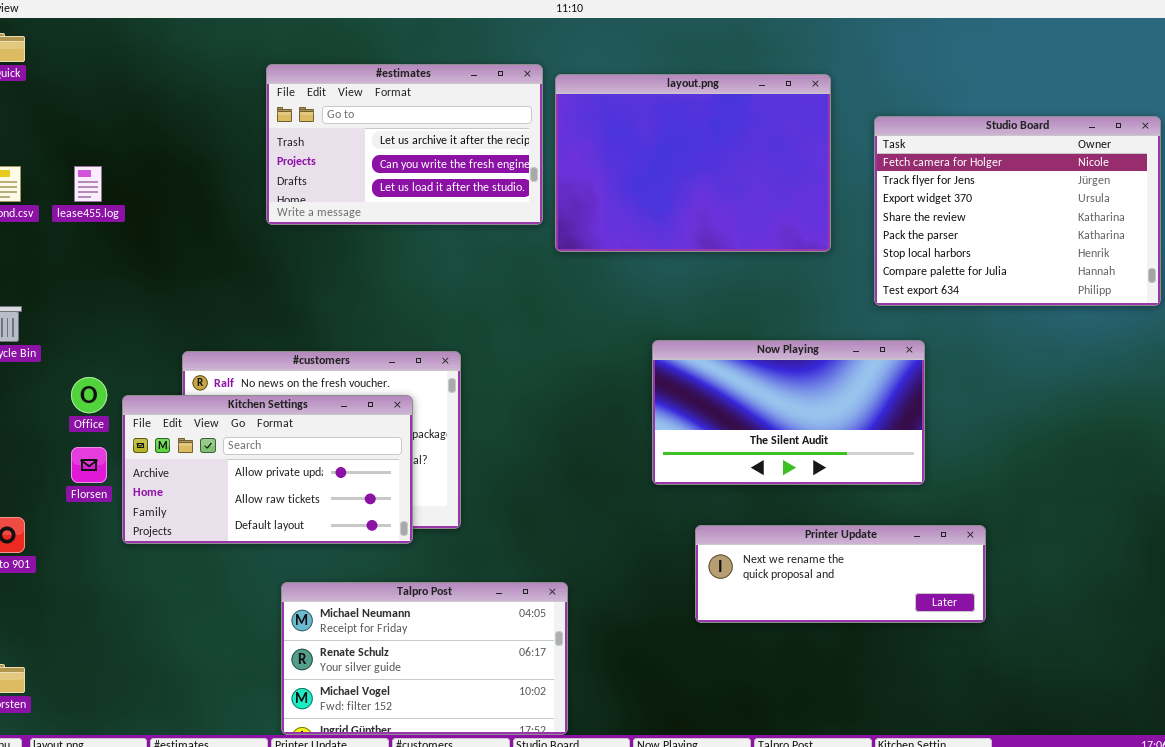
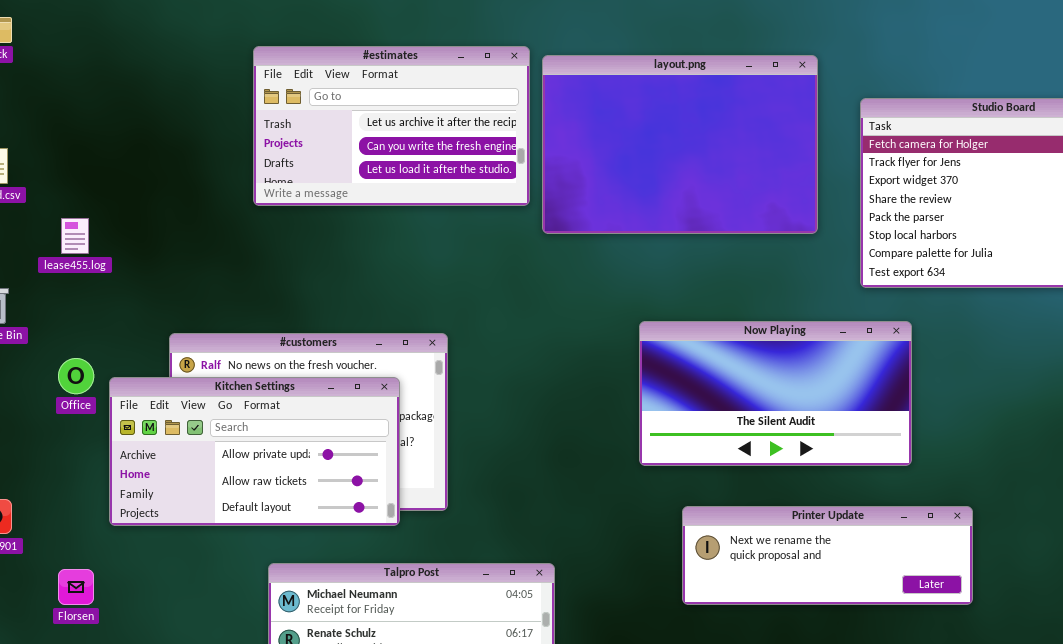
lease455.log: [74,166,102,202] -> [61,218,89,254], moved
Florsen: [71,447,107,483] -> [58,569,94,605], moved

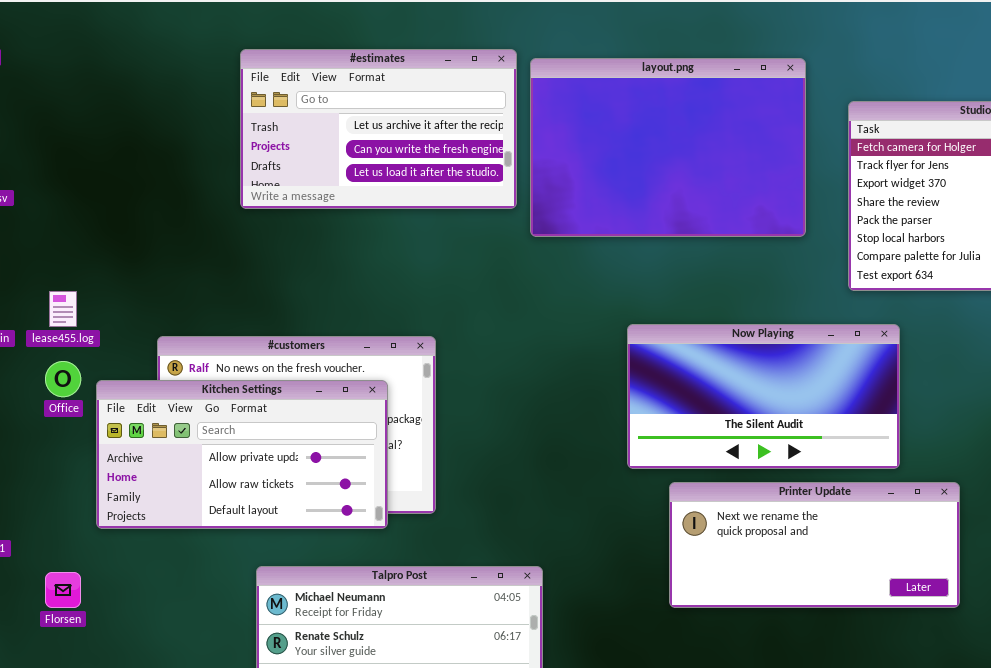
lease455.log: [61,218,89,254] -> [49,291,77,327], moved
Printer Update: [682,506,973,605] -> [669,482,960,608], resized

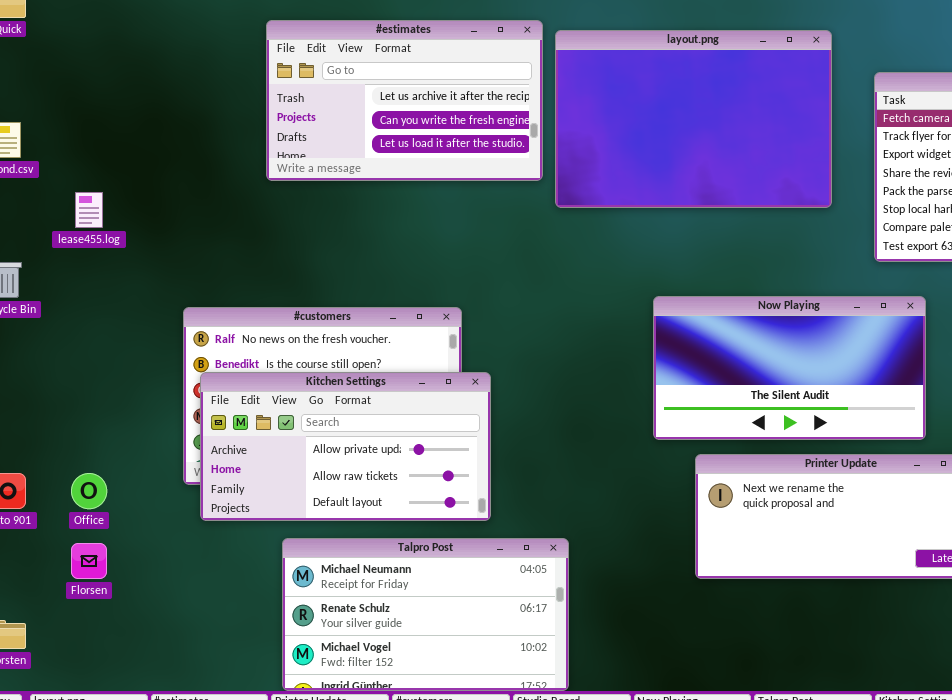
lease455.log: [49,291,77,327] -> [75,192,103,228], moved
Office: [45,361,81,397] -> [71,473,107,509], moved
Kitchen Settings: [96,380,388,529] -> [200,372,491,521], moved

